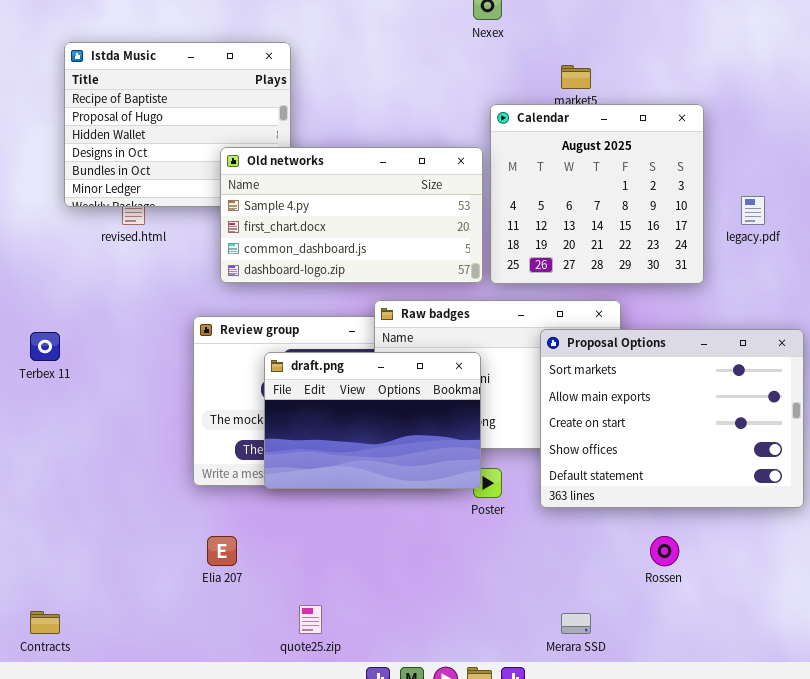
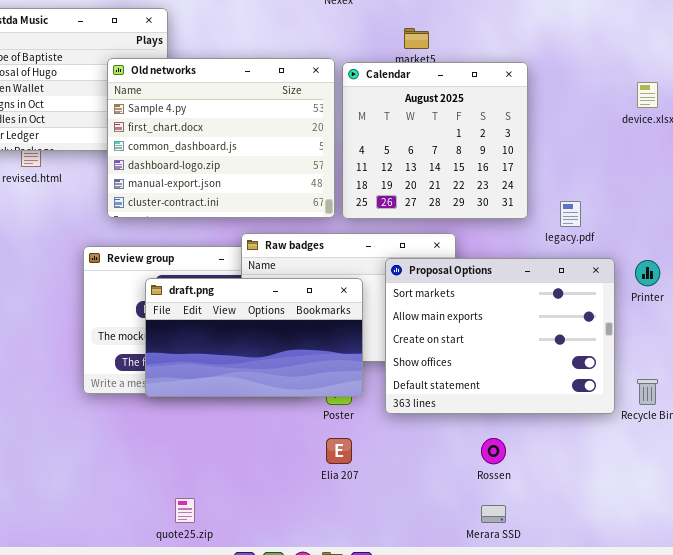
Old networks: [220,147,483,283] -> [107,58,335,218], resized
legacy.pdf: [741,196,765,225] -> [560,201,581,227], moved
draft.png: [264,352,481,489] -> [145,278,363,397], resized
Elia 207: [207,536,237,566] -> [326,438,352,464], moved
Merara SSD: [561,613,591,634] -> [481,505,506,523], moved

